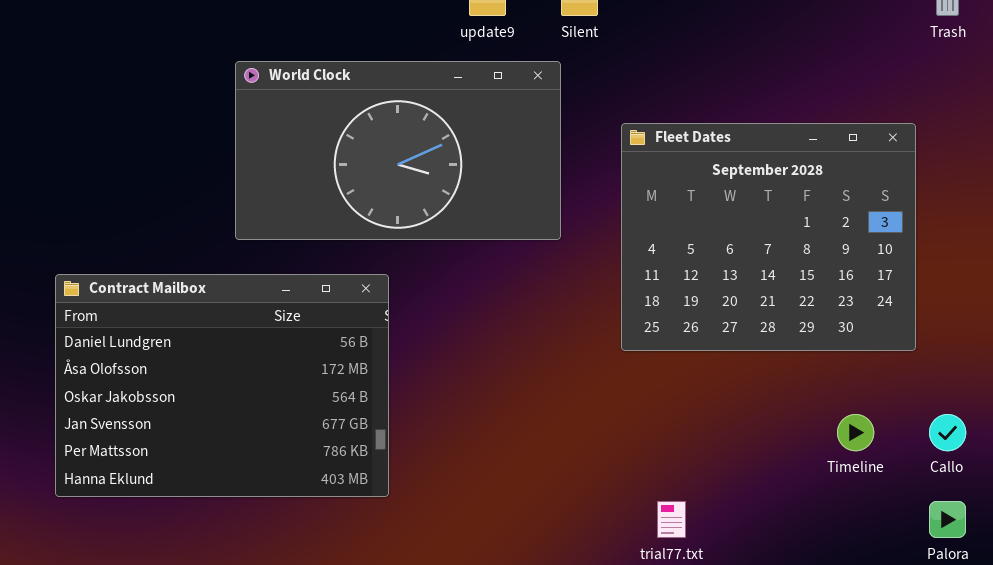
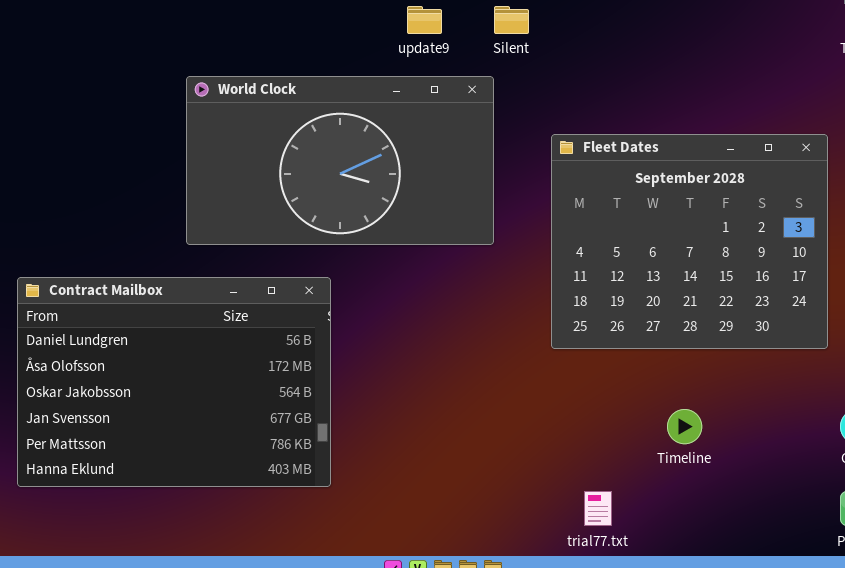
Timeline: [837,414,874,451] -> [667,409,702,444], moved

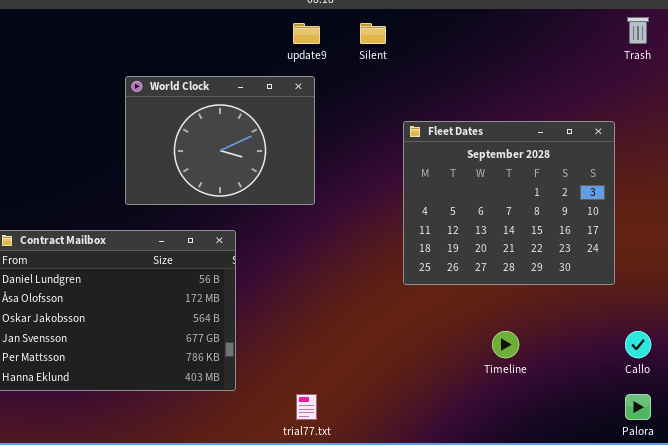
World Clock: [186,76,494,245] -> [125,76,315,205], resized
trial77.txt: [584,491,612,526] -> [296,394,317,420], moved

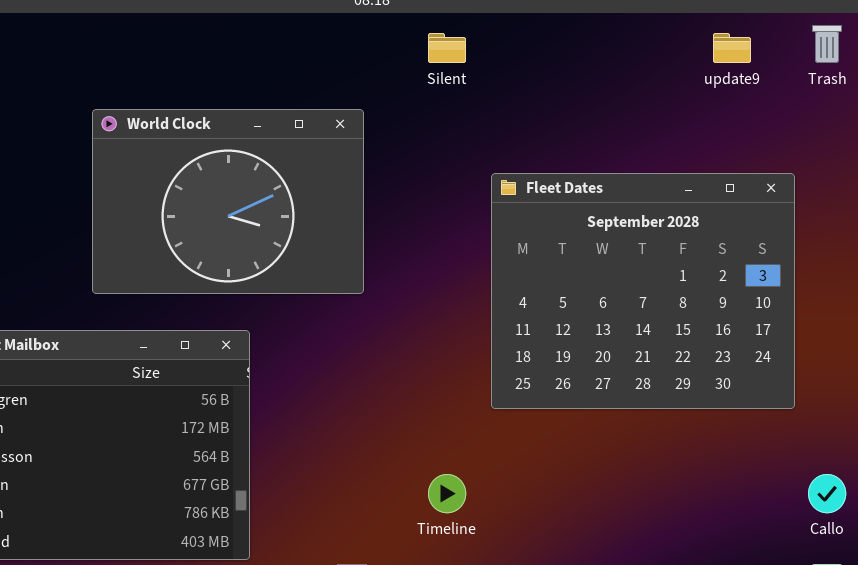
update9: [293,23,320,44] -> [713,33,751,63], moved
Timeline: [492,331,519,358] -> [428,474,466,513], moved

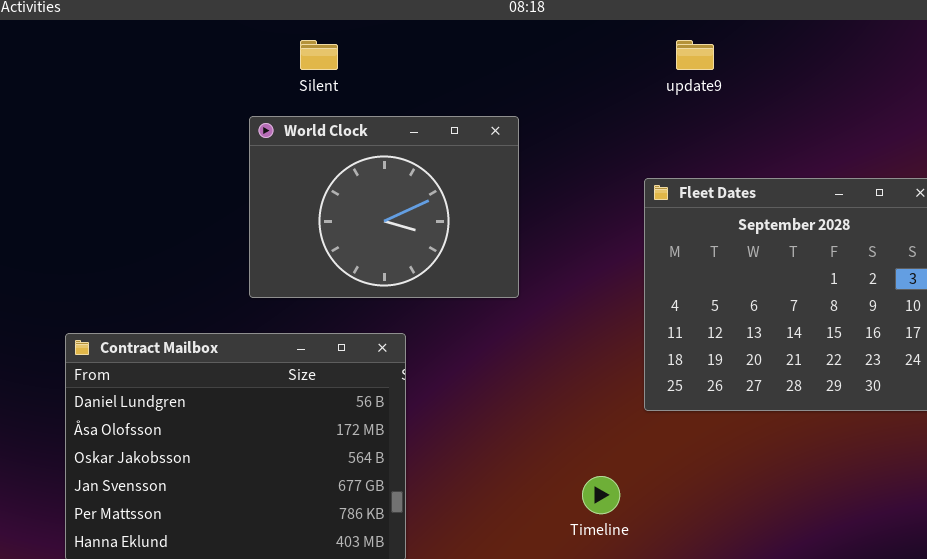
Silent: [428,33,466,63] -> [300,40,338,70], moved
update9: [713,33,751,63] -> [676,40,714,70], moved

